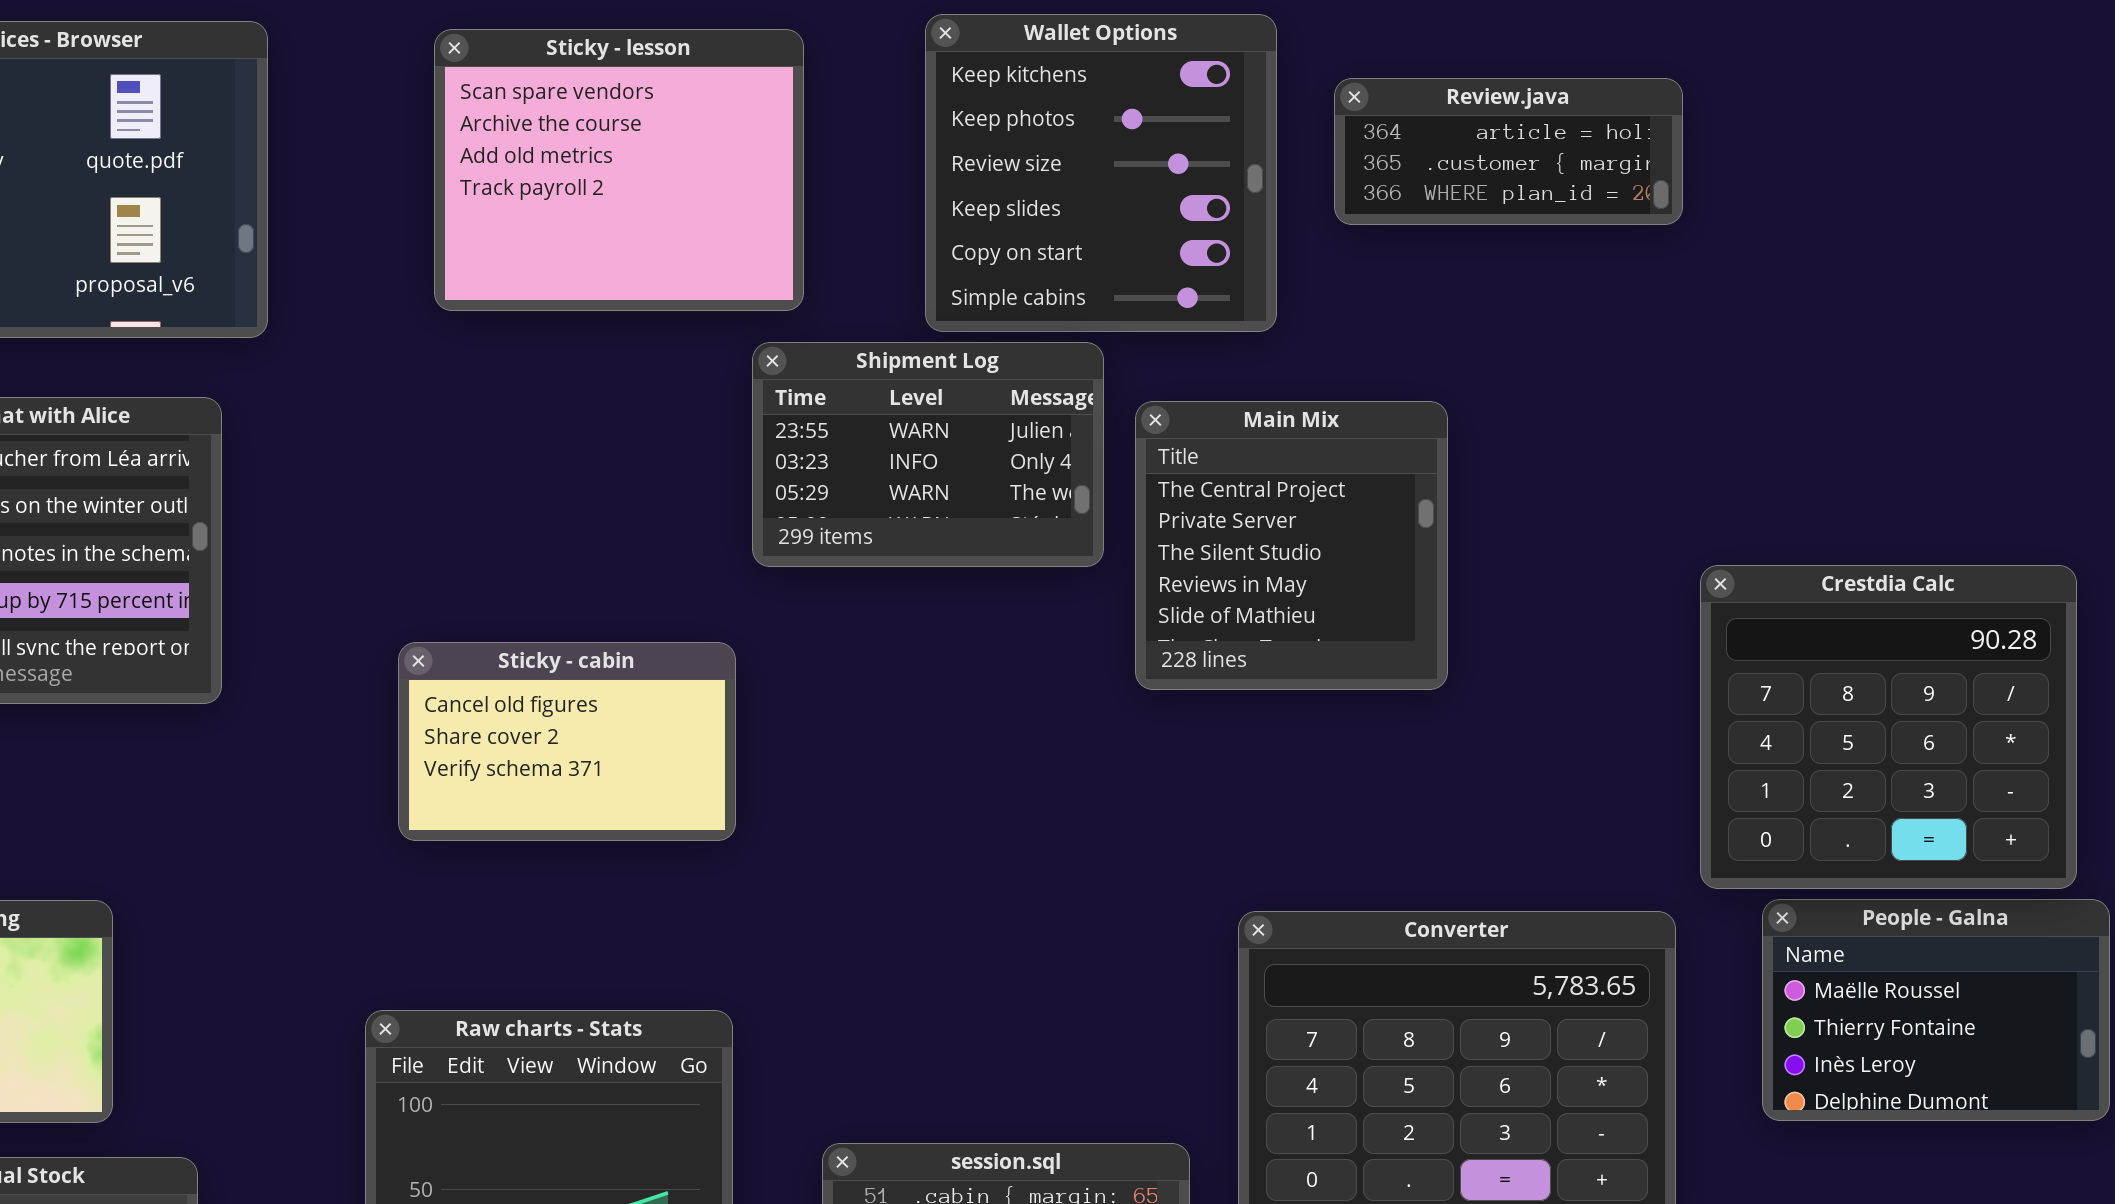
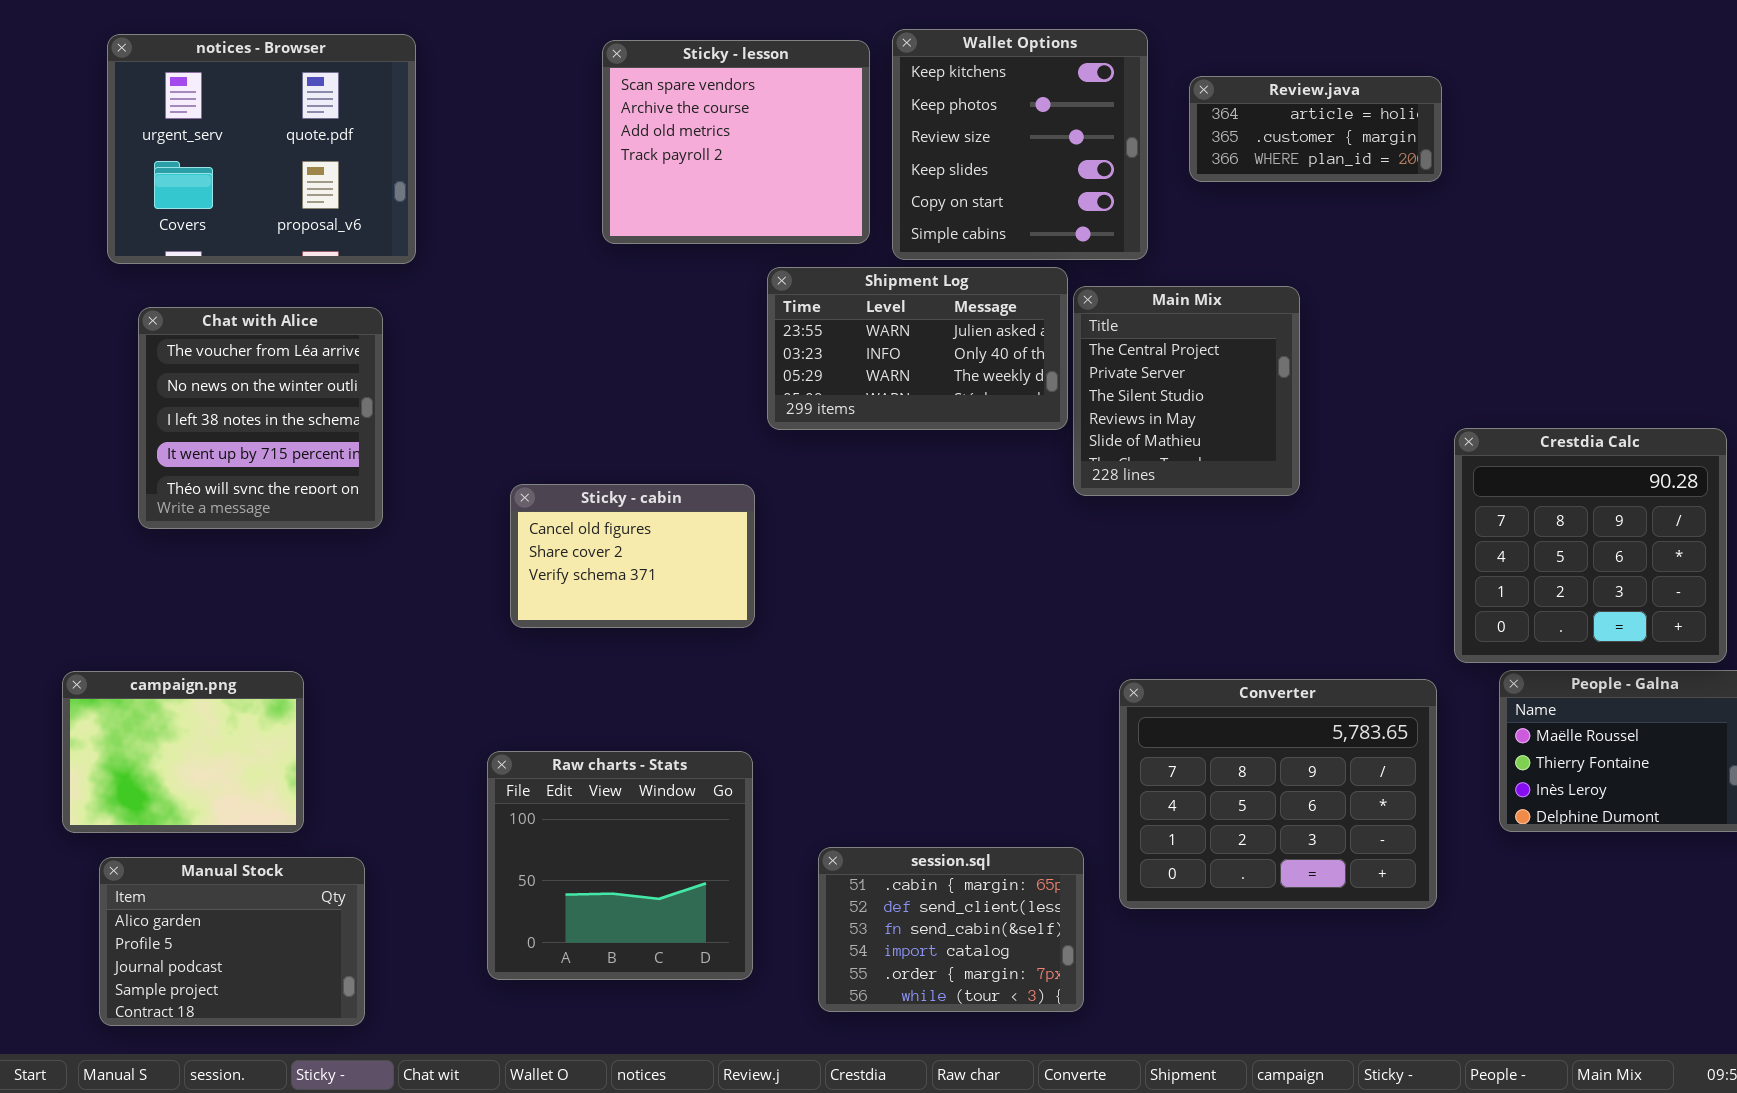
Sticky - lesson: [434,29,804,311] -> [602,40,870,244], moved
Shipment Log: [752,342,1104,567] -> [767,267,1068,430], resized
Main Mix: [1135,401,1448,690] -> [1073,286,1300,496], moved

